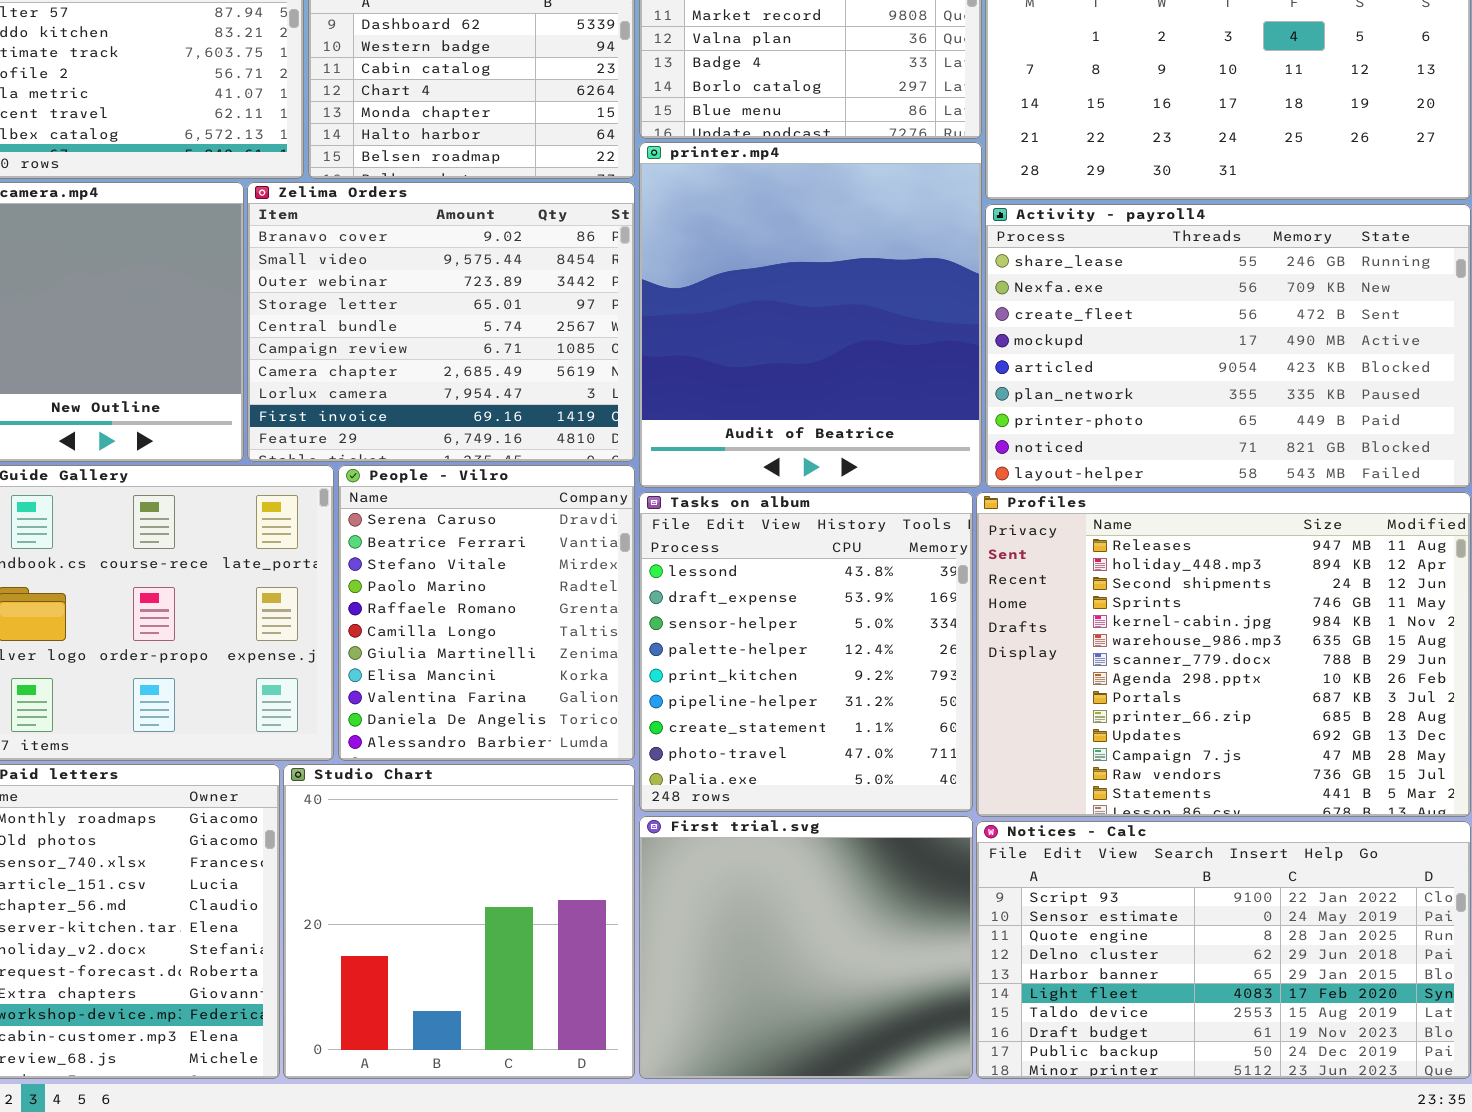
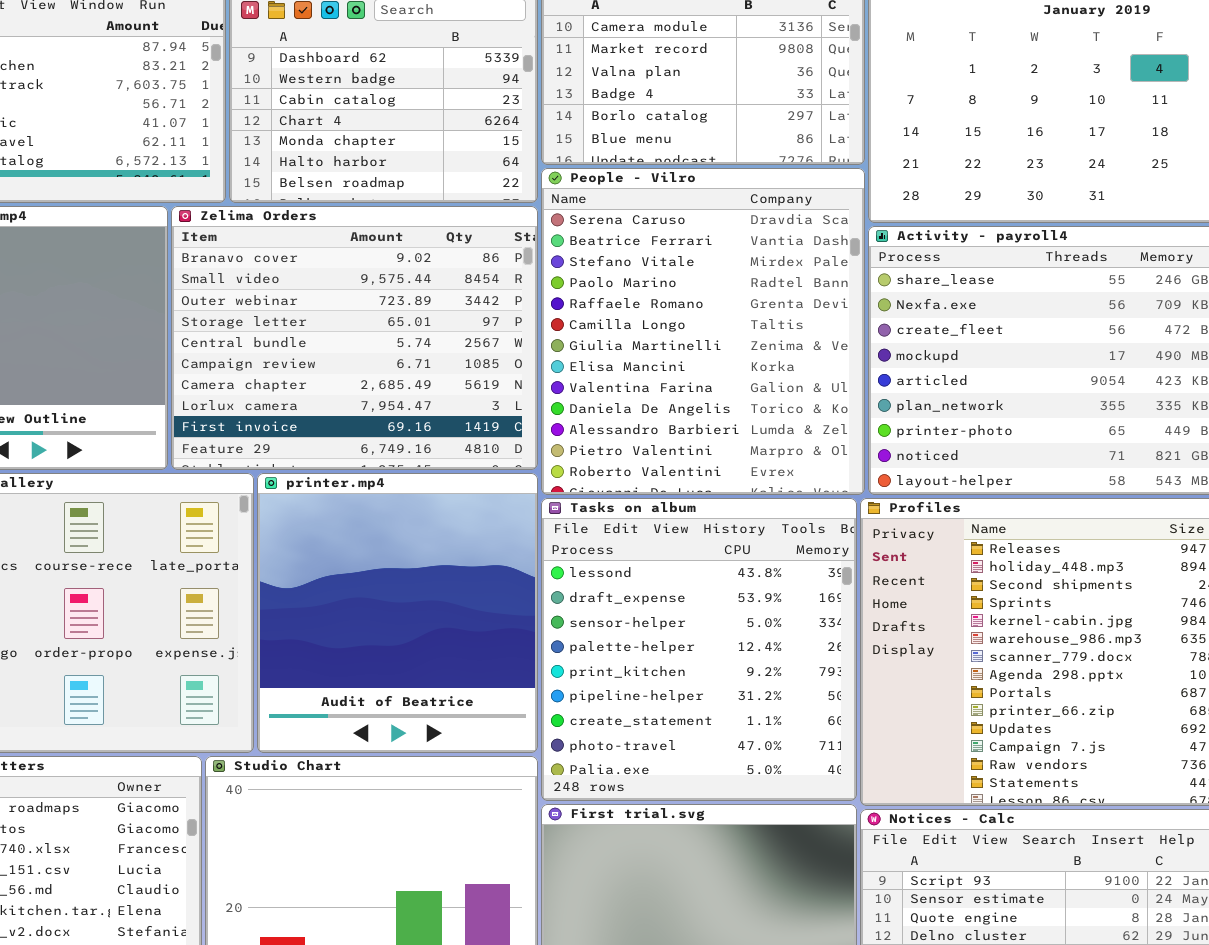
printer.mp4: [639,142,982,488] -> [257,473,538,753], moved, resized
People - Vilro: [338,465,635,761] -> [541,168,865,495], moved, resized

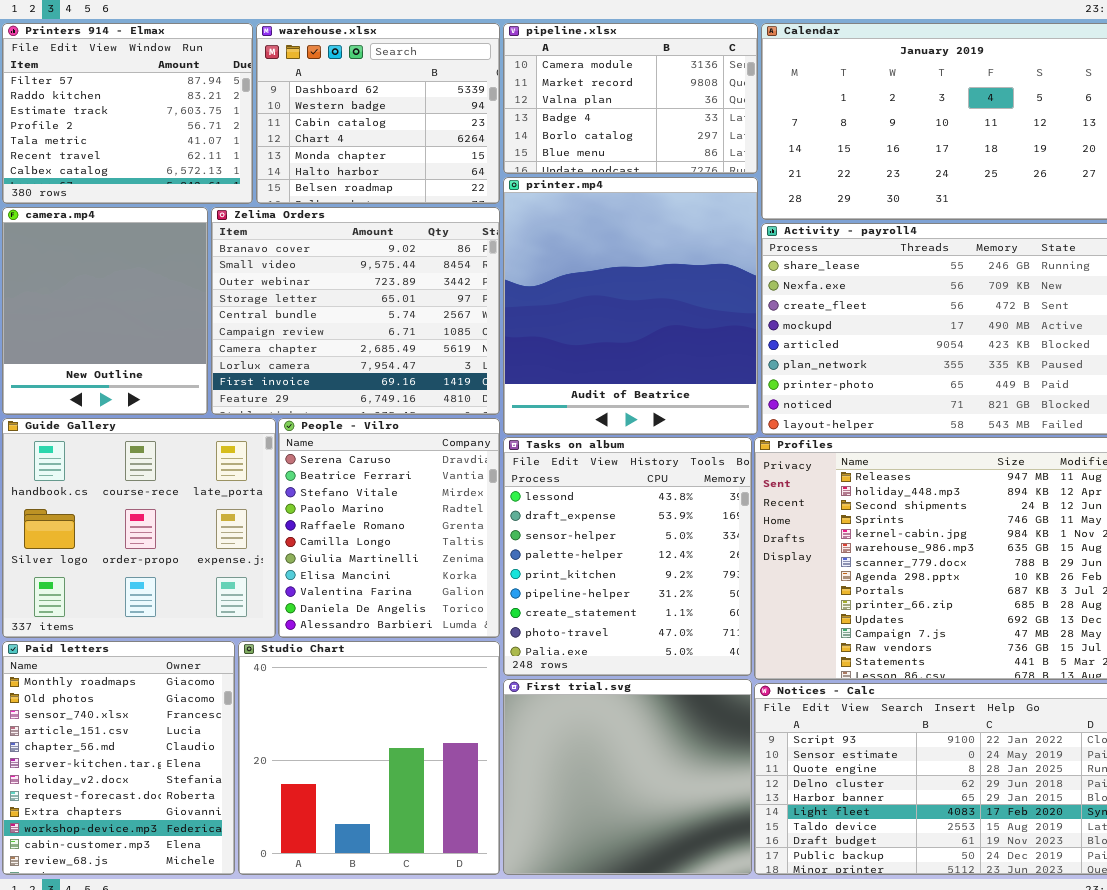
People - Vilro: [541,168,865,495] -> [278,418,500,638], moved, resized
printer.mp4: [257,473,538,753] -> [503,177,758,435], moved, resized

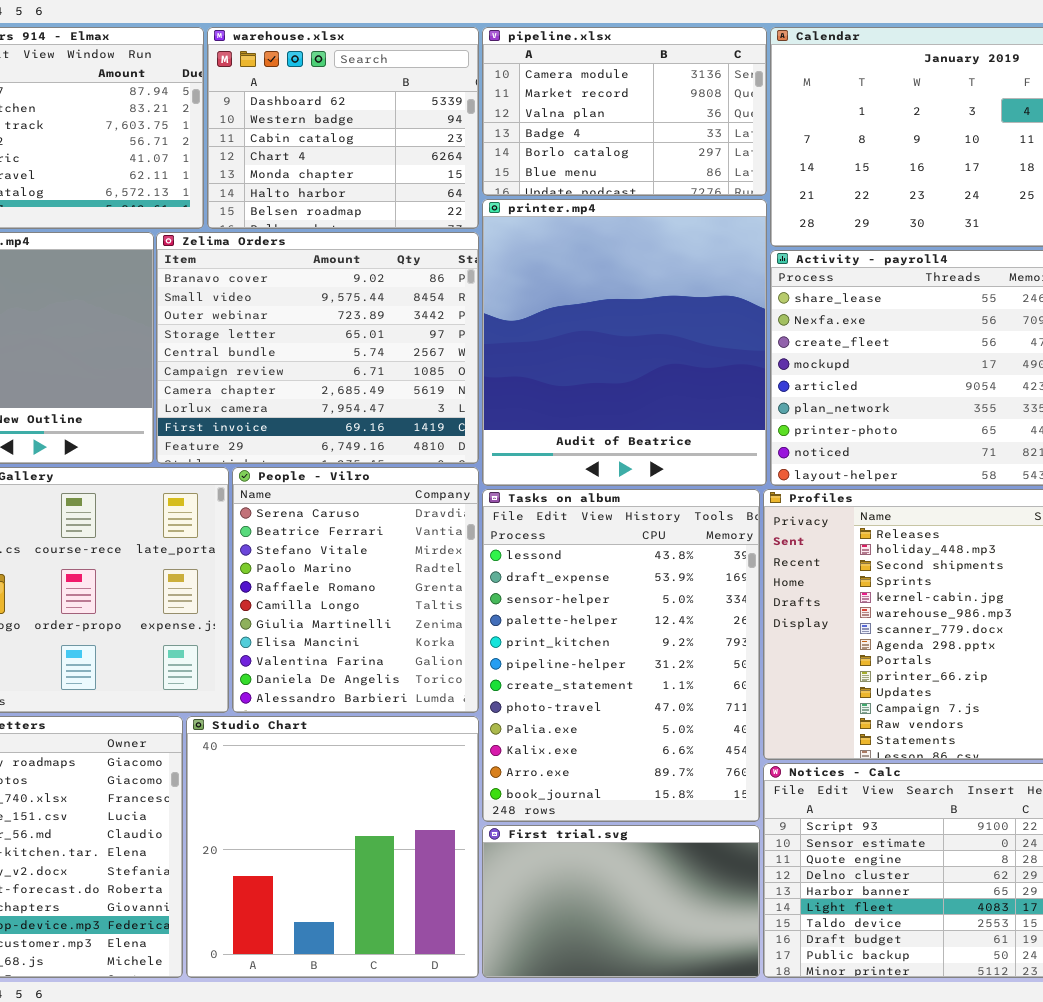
Tasks on album: [503,437,752,676] -> [482,489,760,822], resized
First trial.svg: [503,679,752,875] -> [482,825,760,978], resized

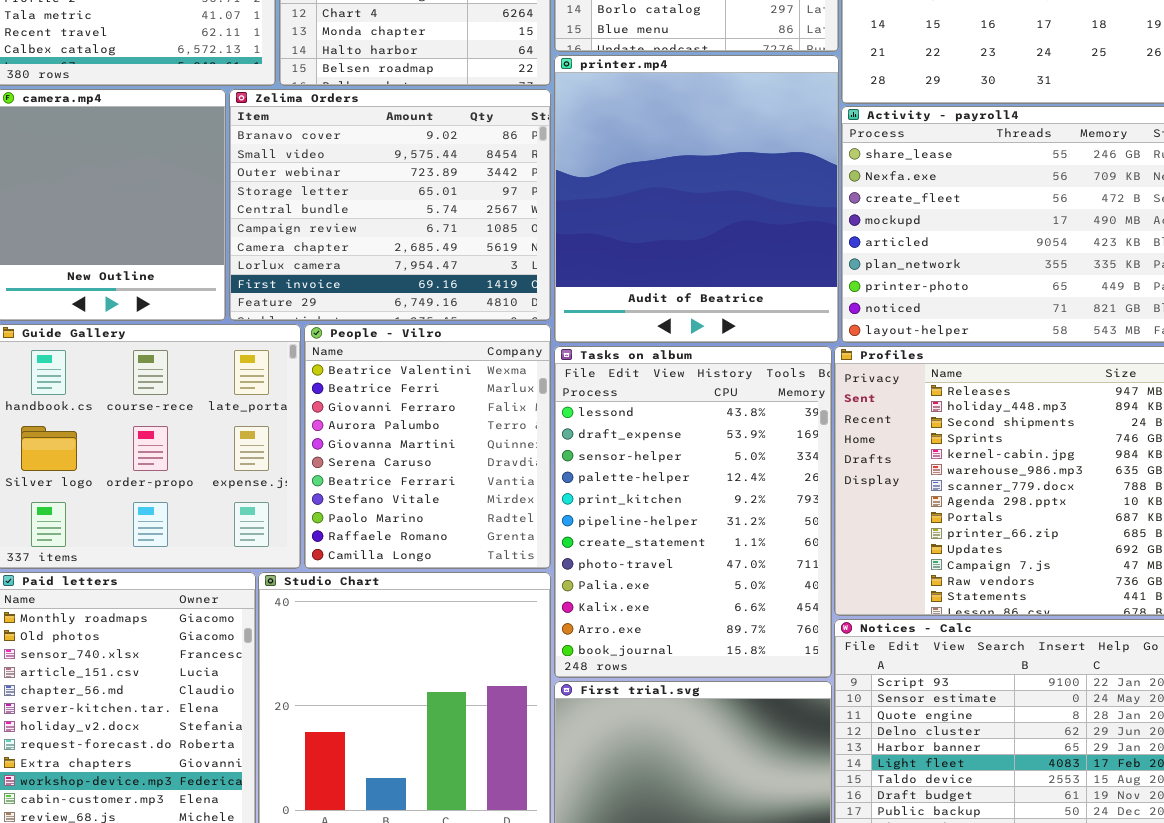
People - Vilro: [232,467,479,713] -> [304,324,551,569], scrolled up 5 rows

